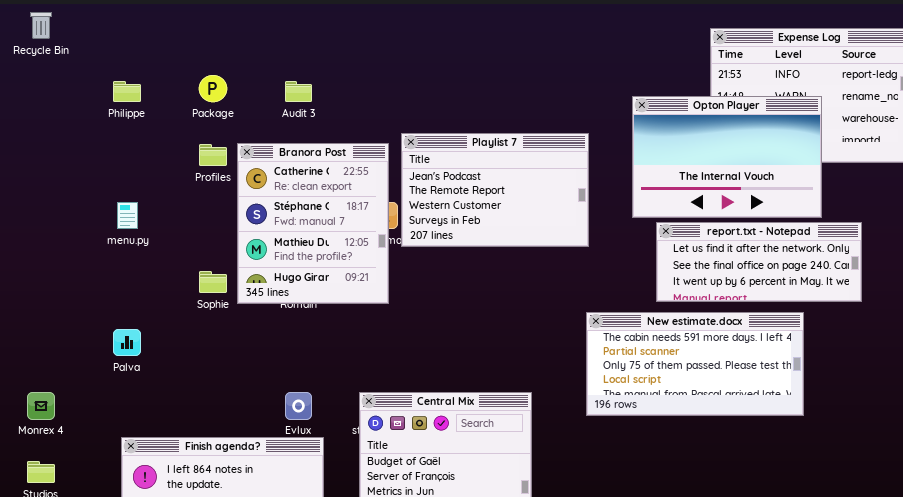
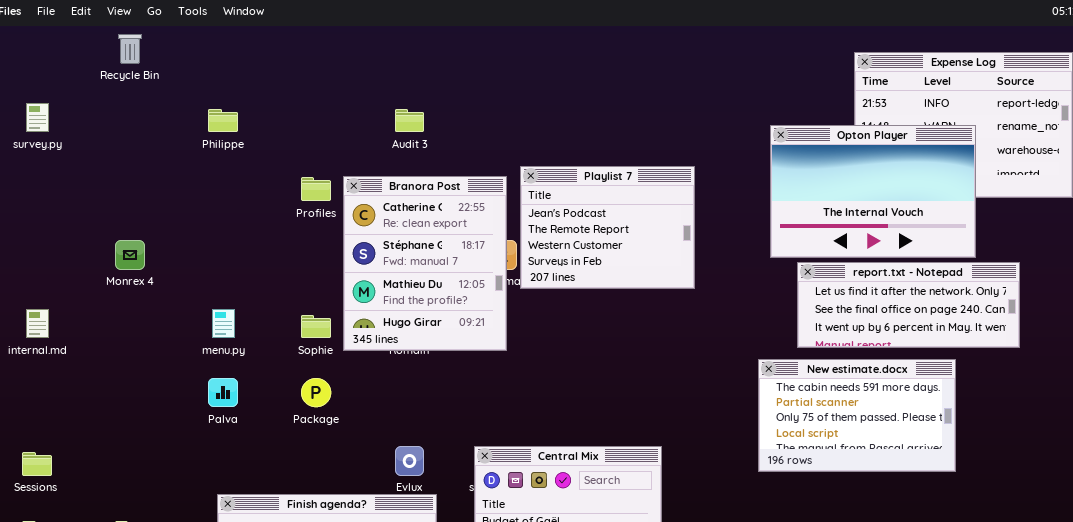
Package: [199,75,227,102] -> [301,378,331,407], moved
Playlist 7: [401,133,589,247] -> [520,166,695,289], resized
menu.py: [117,202,138,229] -> [212,309,235,338], moved
New estimate.docx: [586,312,804,416] -> [758,359,956,472], resized
Monrex 4: [27,392,55,420] -> [115,240,145,270], moved

